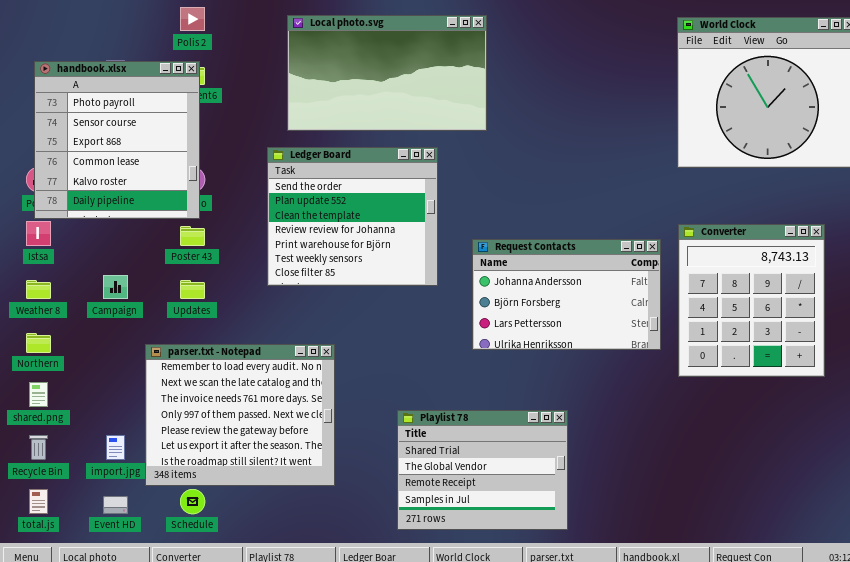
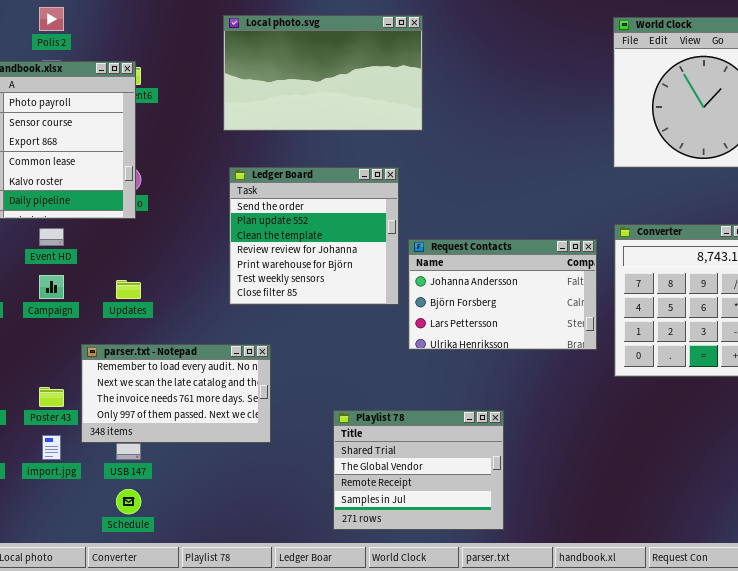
Polis 2: [180,7,205,31] -> [39,7,64,31], moved
Ledger Board: [267,147,438,286] -> [229,167,399,305], moved
Poster 43: [180,226,205,246] -> [39,387,64,407], moved
parser.txt - Notepad: [145,344,335,486] -> [81,344,271,443], resized
Event HD: [103,496,128,514] -> [39,228,64,246], moved

